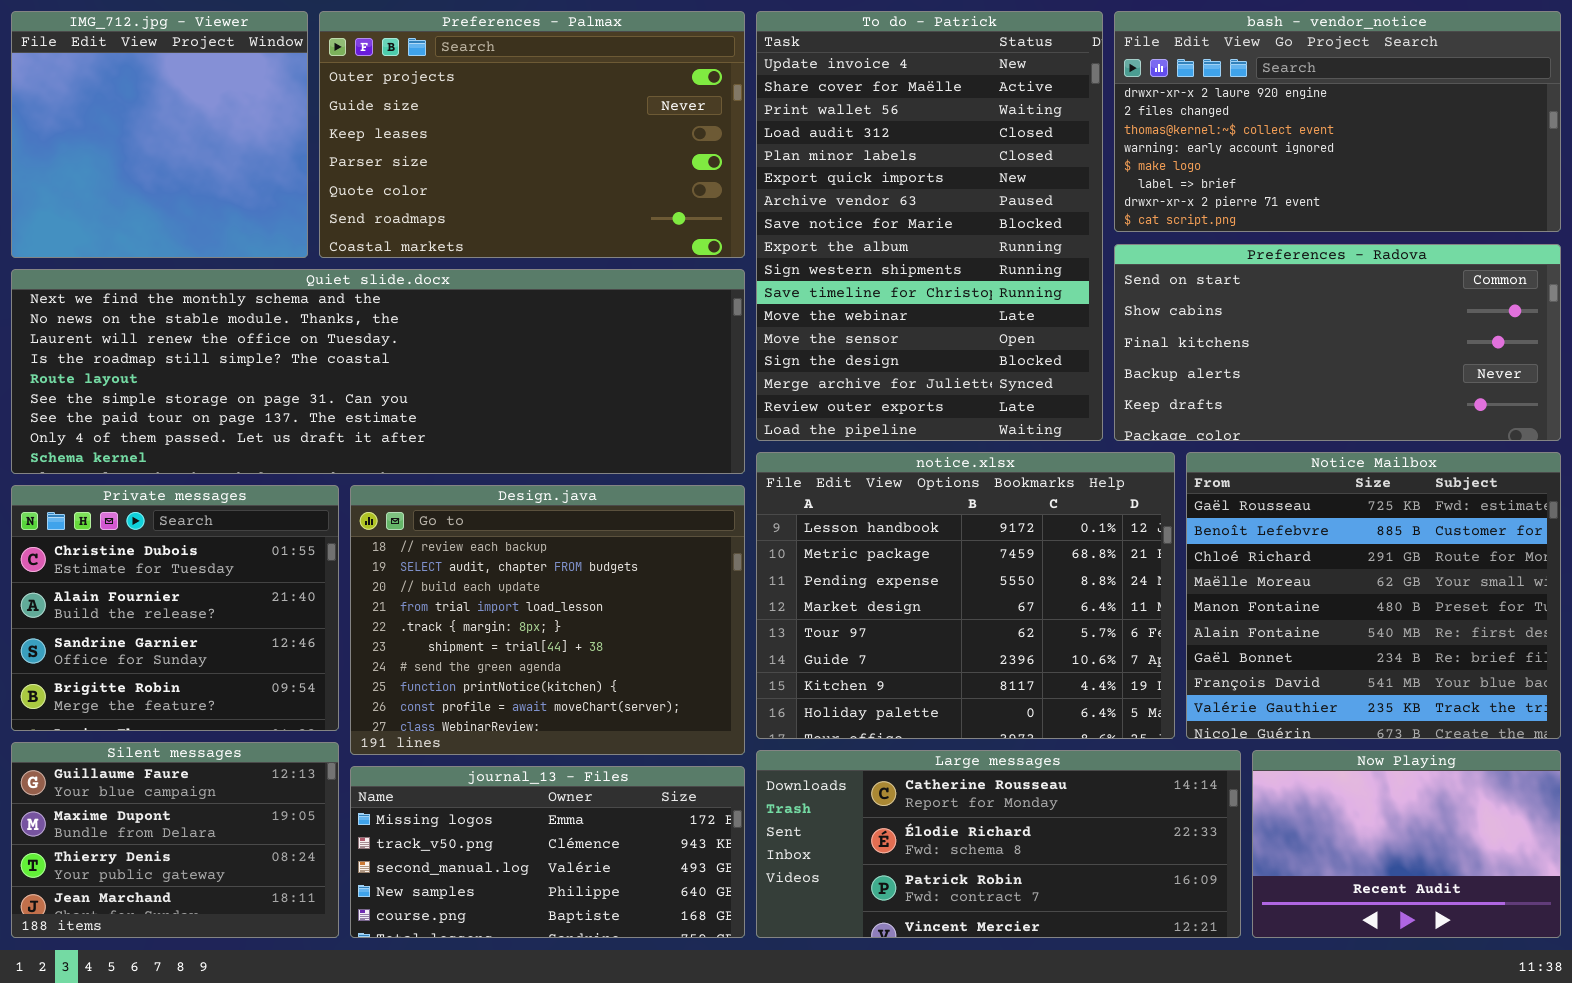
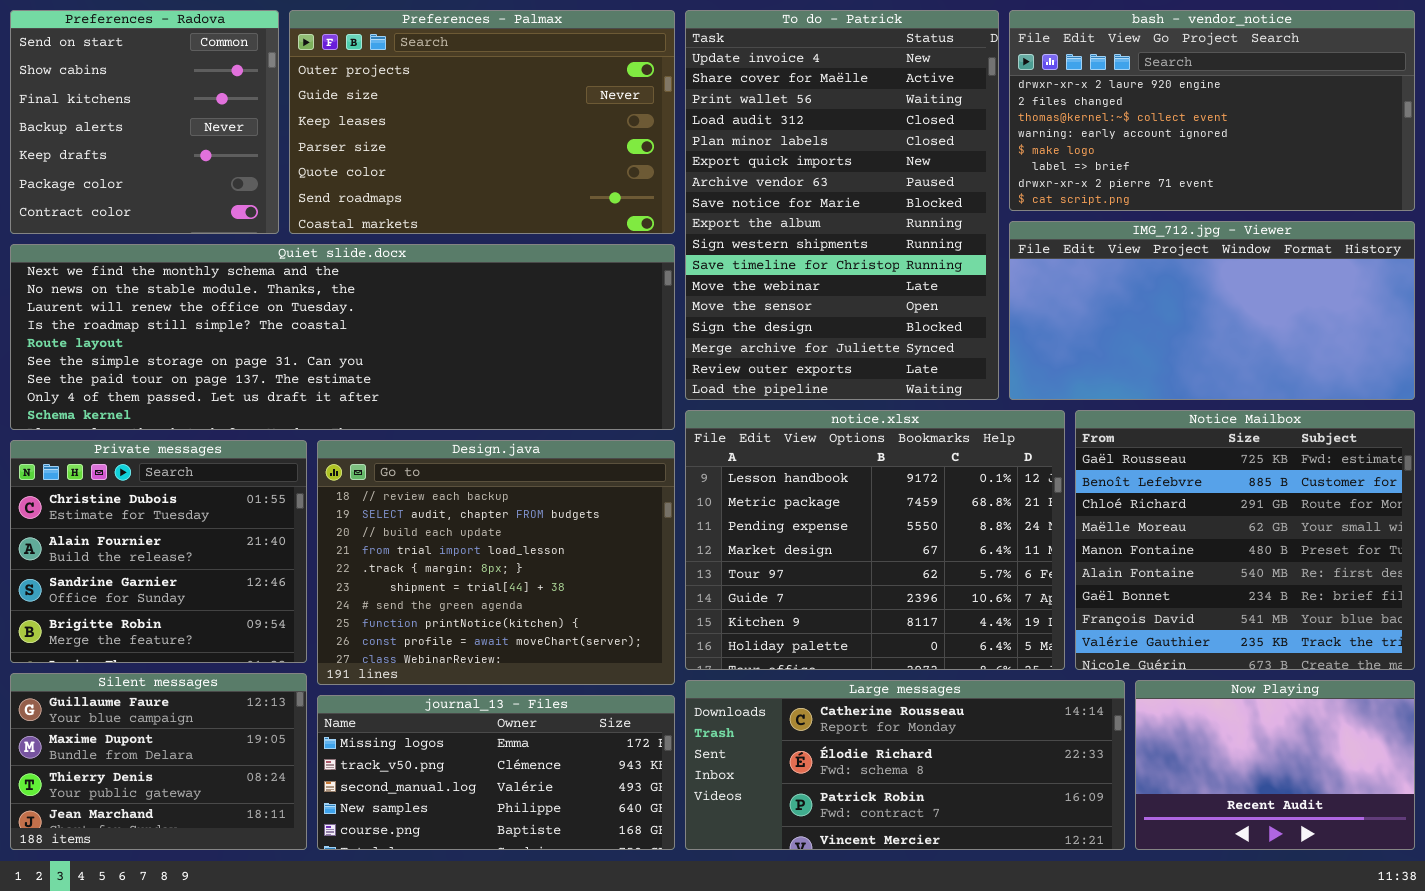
IMG_712.jpg - Viewer: [11,11,308,258] -> [1009,221,1415,400], moved, resized
Preferences - Radova: [1114,244,1561,441] -> [10,10,279,234], moved, resized

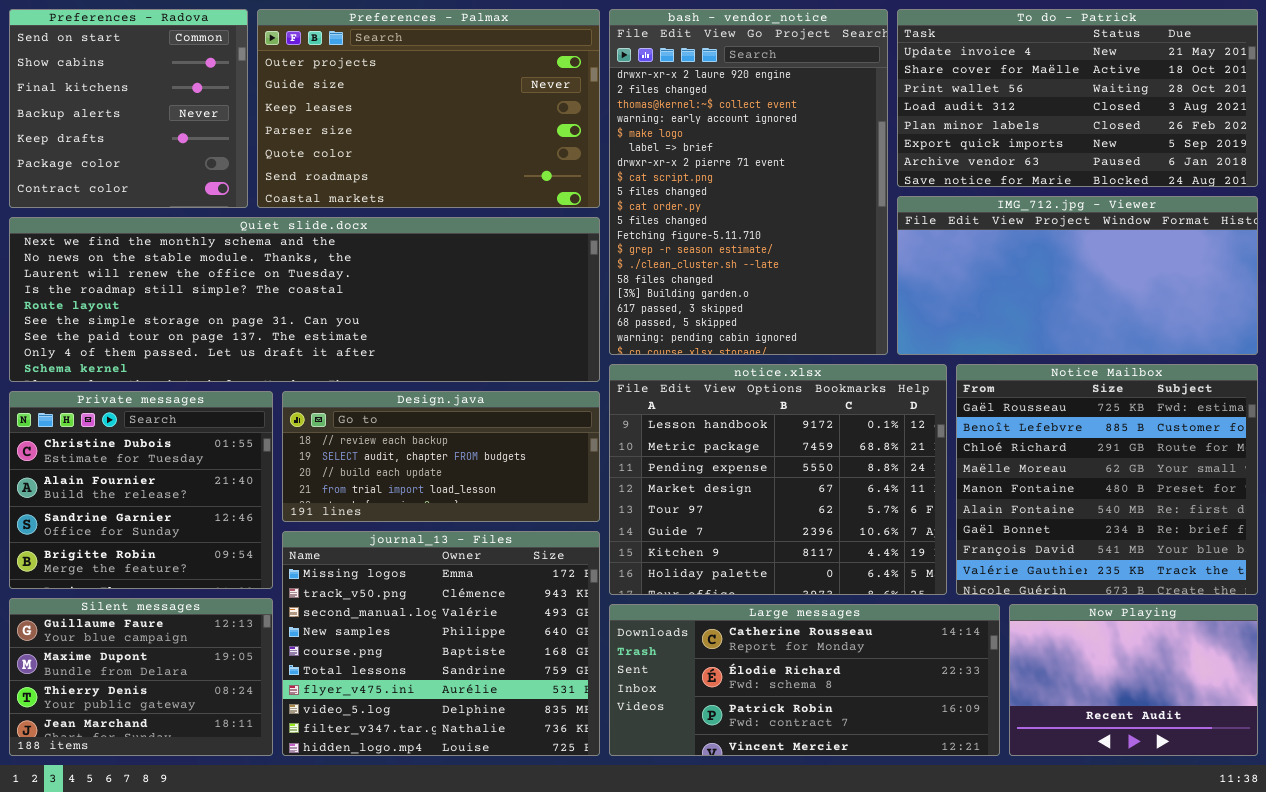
To do - Patrick: [685,10,999,400] -> [897,9,1258,187], moved, resized
bash - vendor_notice: [1009,10,1415,211] -> [609,9,888,355], moved, resized
Design.java: [317,440,675,685] -> [282,391,600,522], resized
journal_13 - Files: [317,695,675,850] -> [282,531,600,756], resized

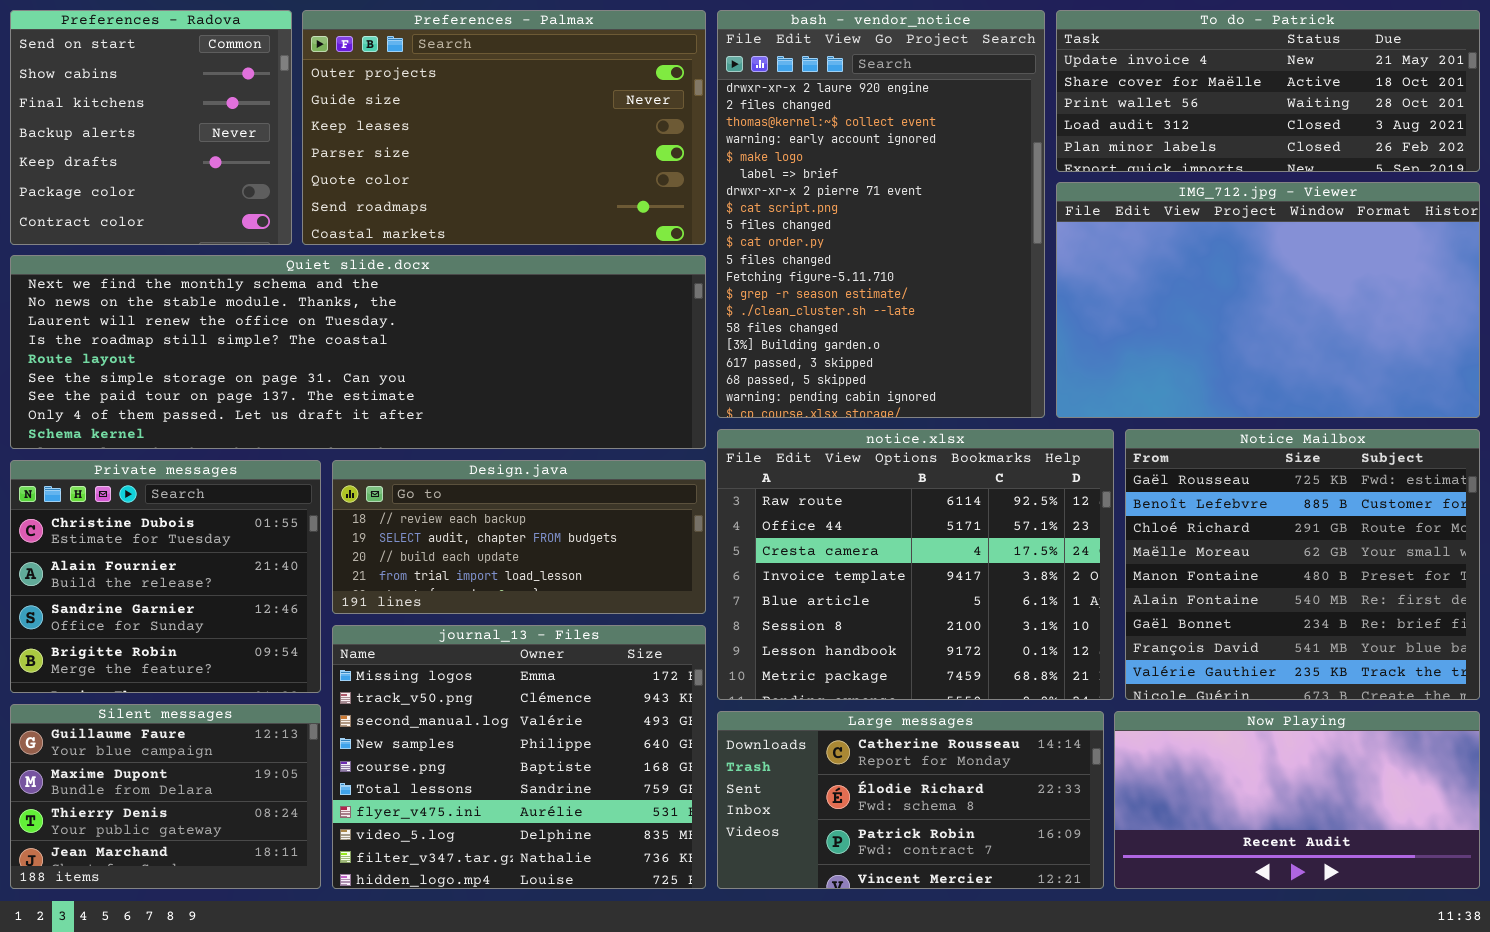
To do - Patrick: [897,9,1258,187] -> [1056,10,1480,172], resized
IMG_712.jpg - Viewer: [897,196,1258,355] -> [1056,182,1480,418], resized
notice.xlsx: [609,364,947,595] -> [717,429,1114,700], scrolled up 6 rows
Large messages: [609,604,1000,756] -> [717,711,1104,889], resized
Now Playing: [1009,604,1258,756] -> [1114,711,1480,889], resized

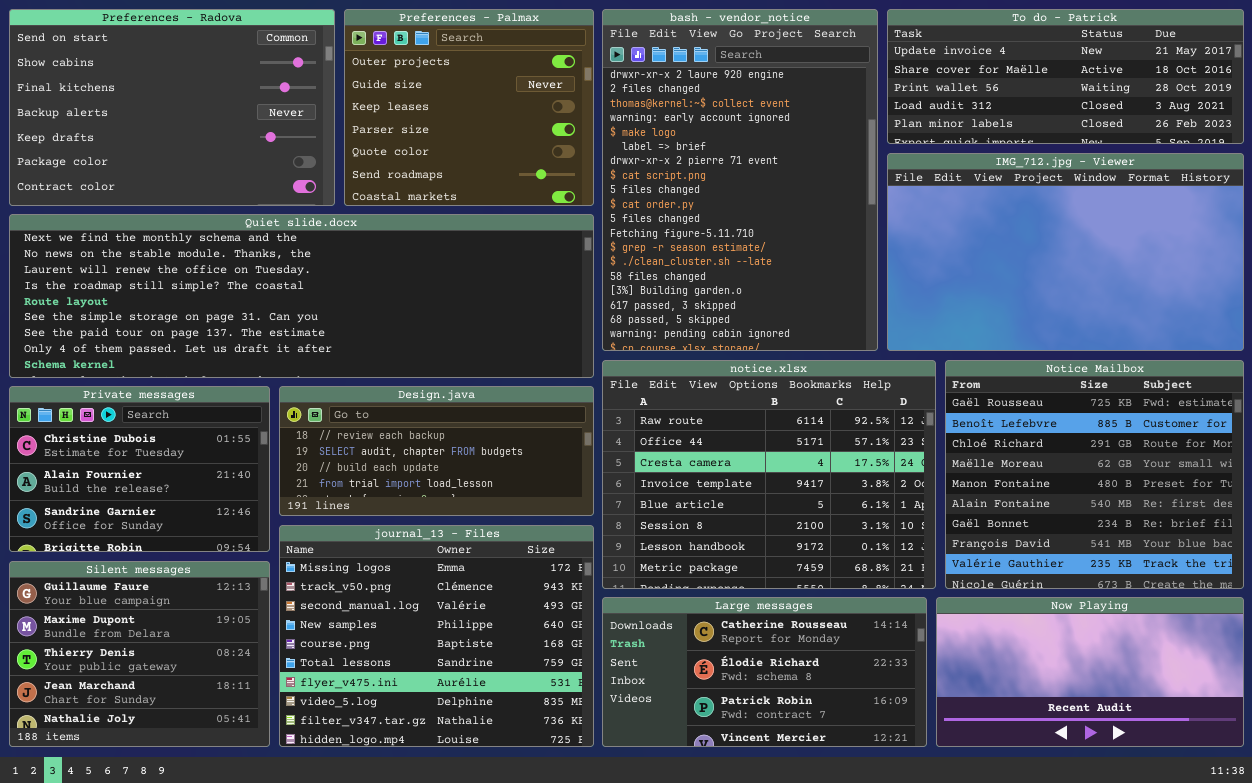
Preferences - Radova: [10,10,292,245] -> [9,9,335,206], resized
Preferences - Palmax: [302,10,706,245] -> [344,9,594,206], resized
Private messages: [10,460,321,693] -> [9,386,270,552], resized
Silent messages: [10,704,321,889] -> [9,561,270,747], resized

